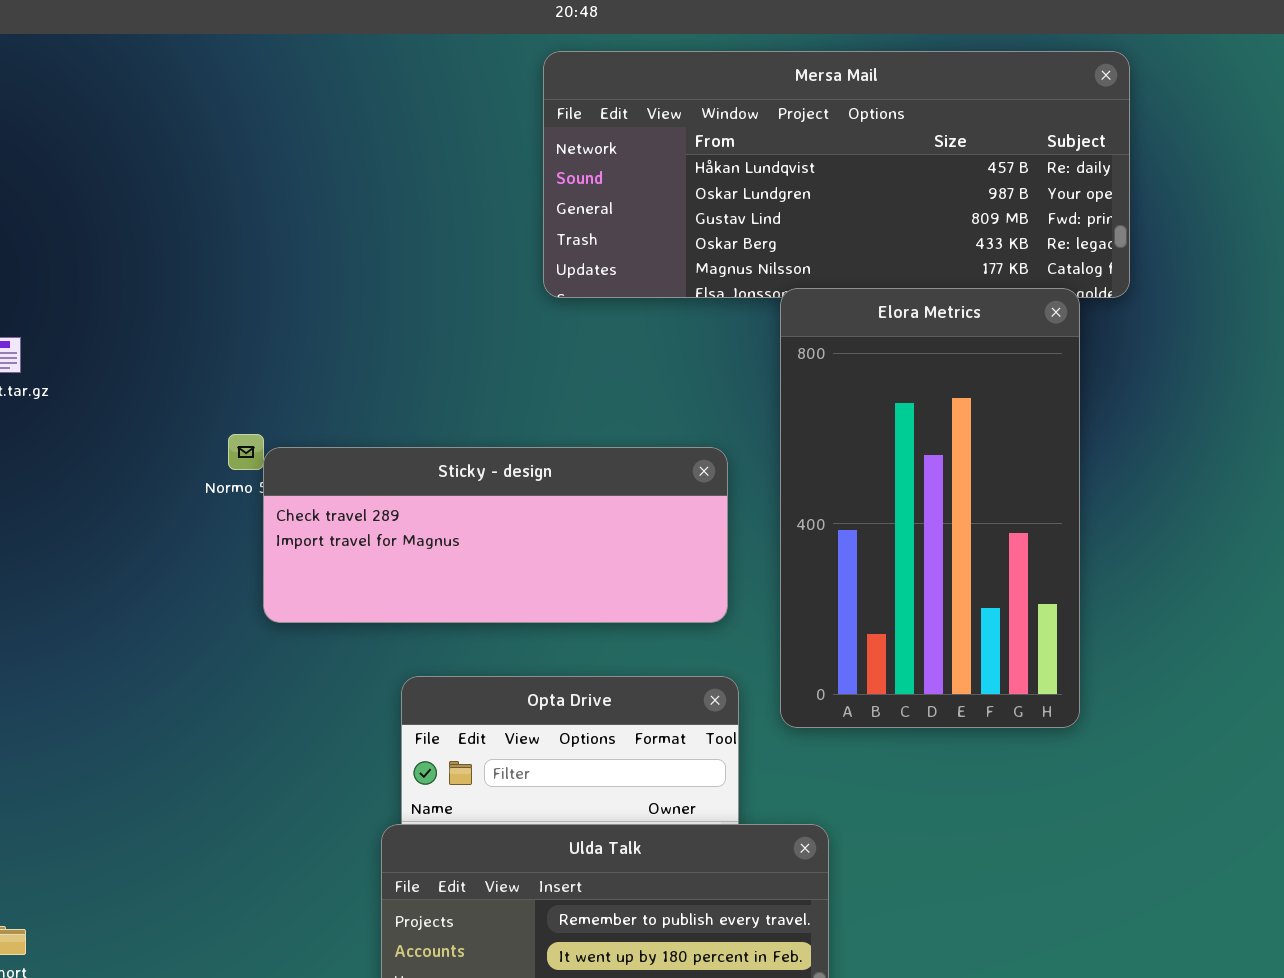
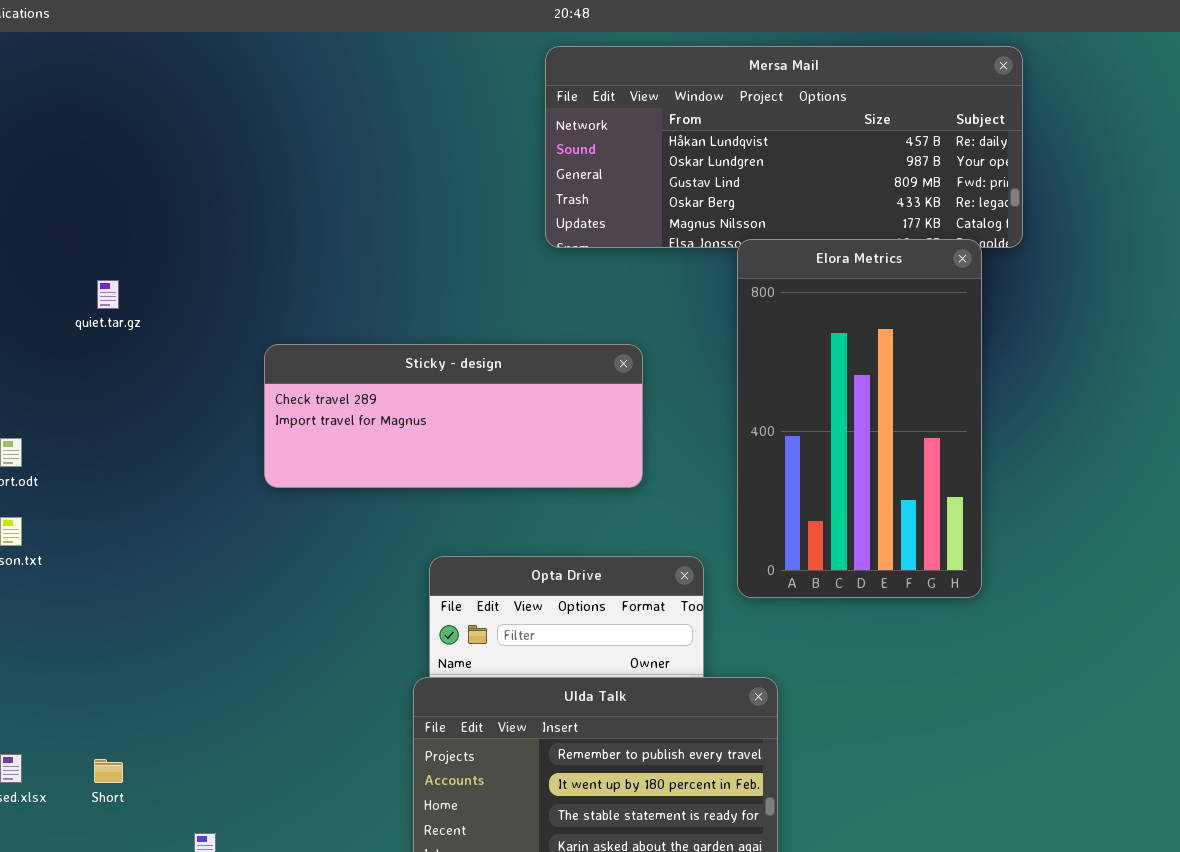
Sticky - design: [263,447,728,623] -> [264,344,643,488], moved

